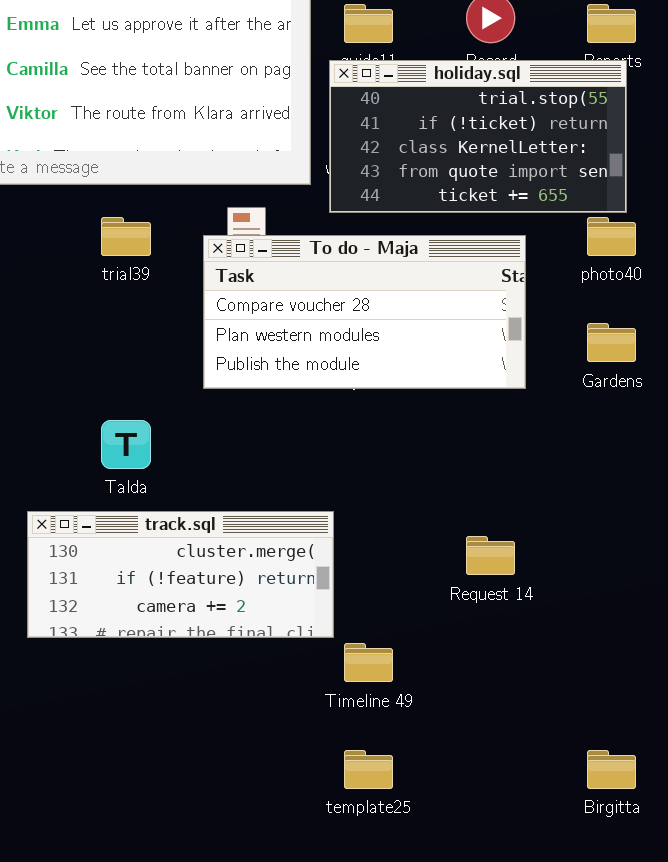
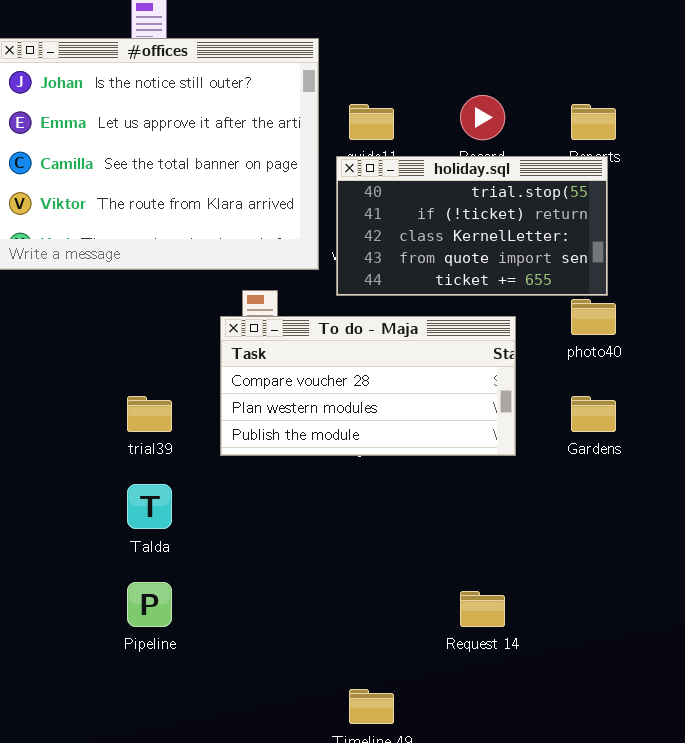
trial39: [101,217,151,256] -> [127,396,172,432], moved
track.sql: [27,511,334,638] -> none, closed

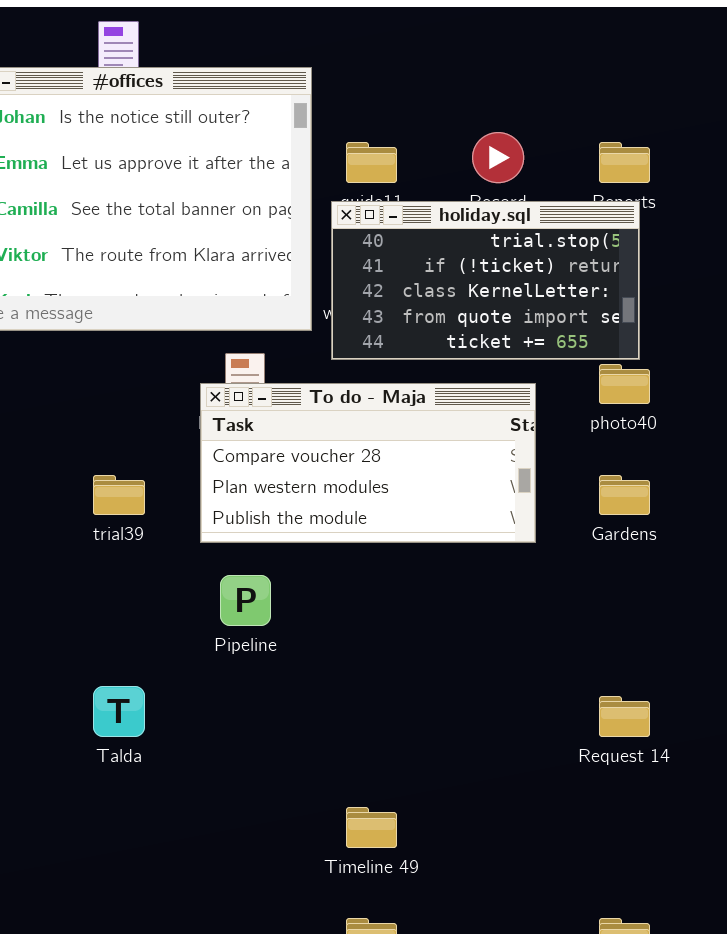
Talda: [127,484,172,529] -> [93,686,145,737], moved
Pipeline: [127,582,172,627] -> [220,575,271,626], moved
Request 14: [460,591,505,627] -> [599,696,650,737], moved

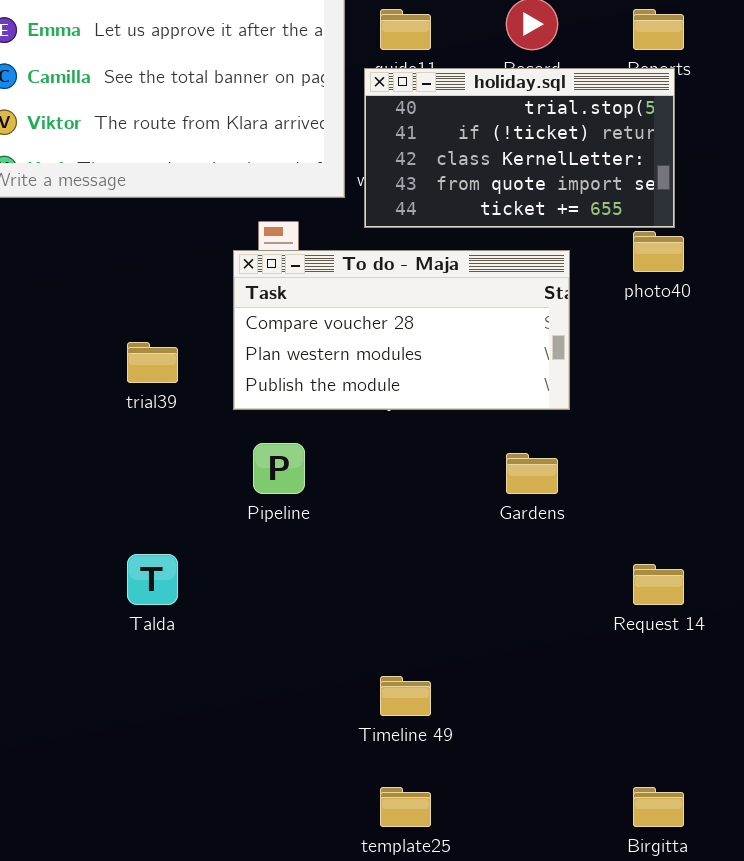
Gardens: [599,475,650,515] -> [506,453,558,494], moved

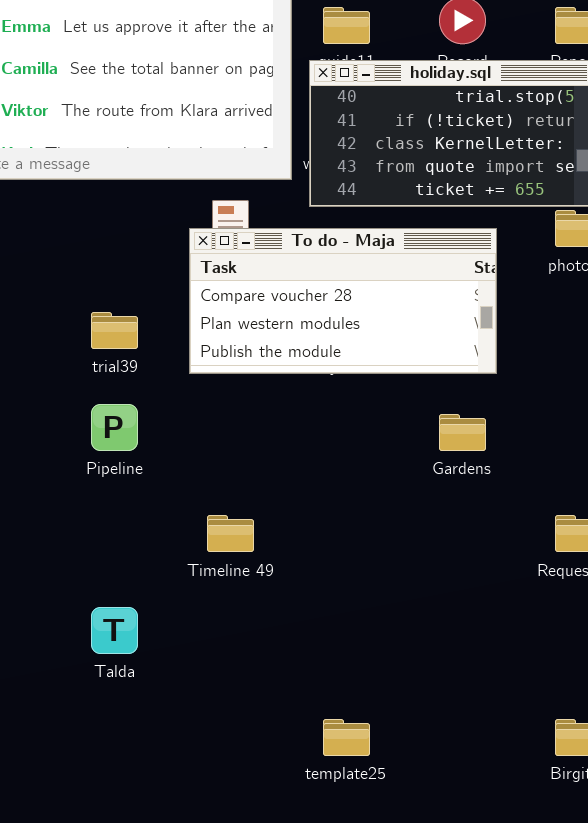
Pipeline: [253,443,305,494] -> [91,404,138,451], moved
Talda: [127,554,178,605] -> [91,607,138,654], moved
Timeline 49: [380,676,431,716] -> [207,515,254,552], moved

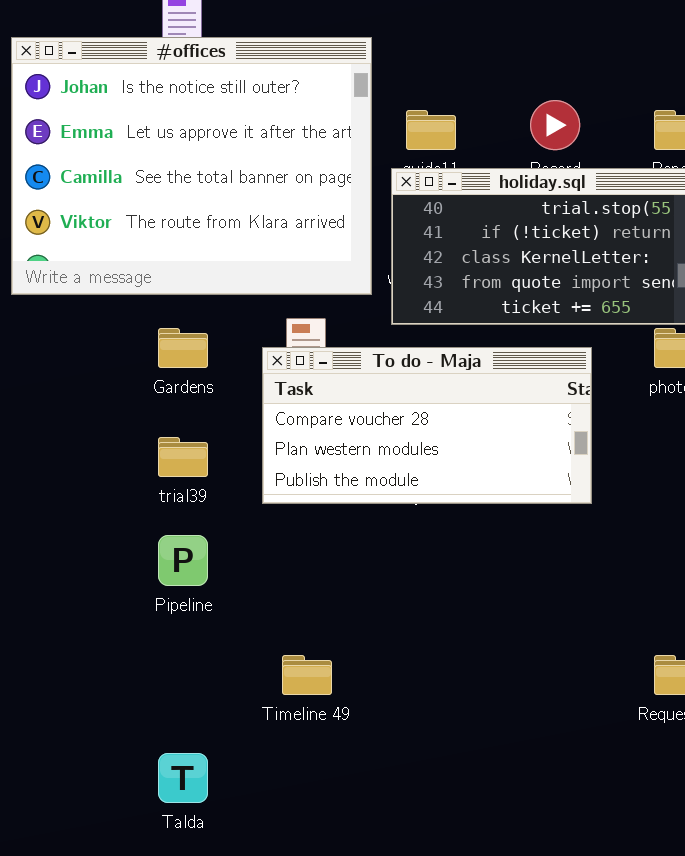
Gardens: [439,414,486,451] -> [158,328,208,368], moved

